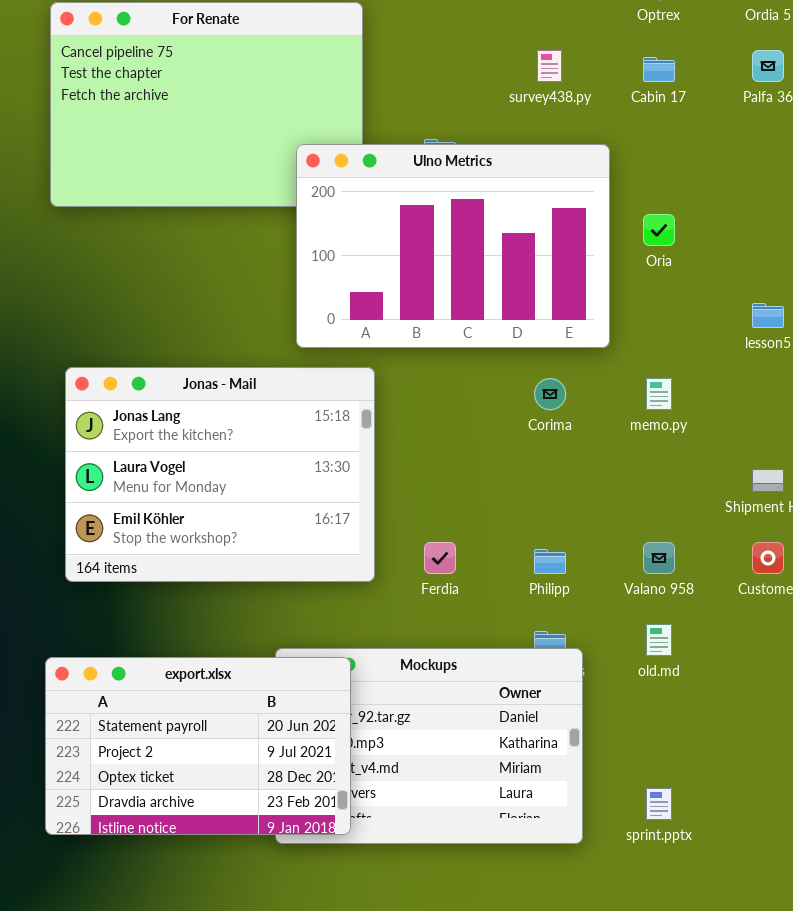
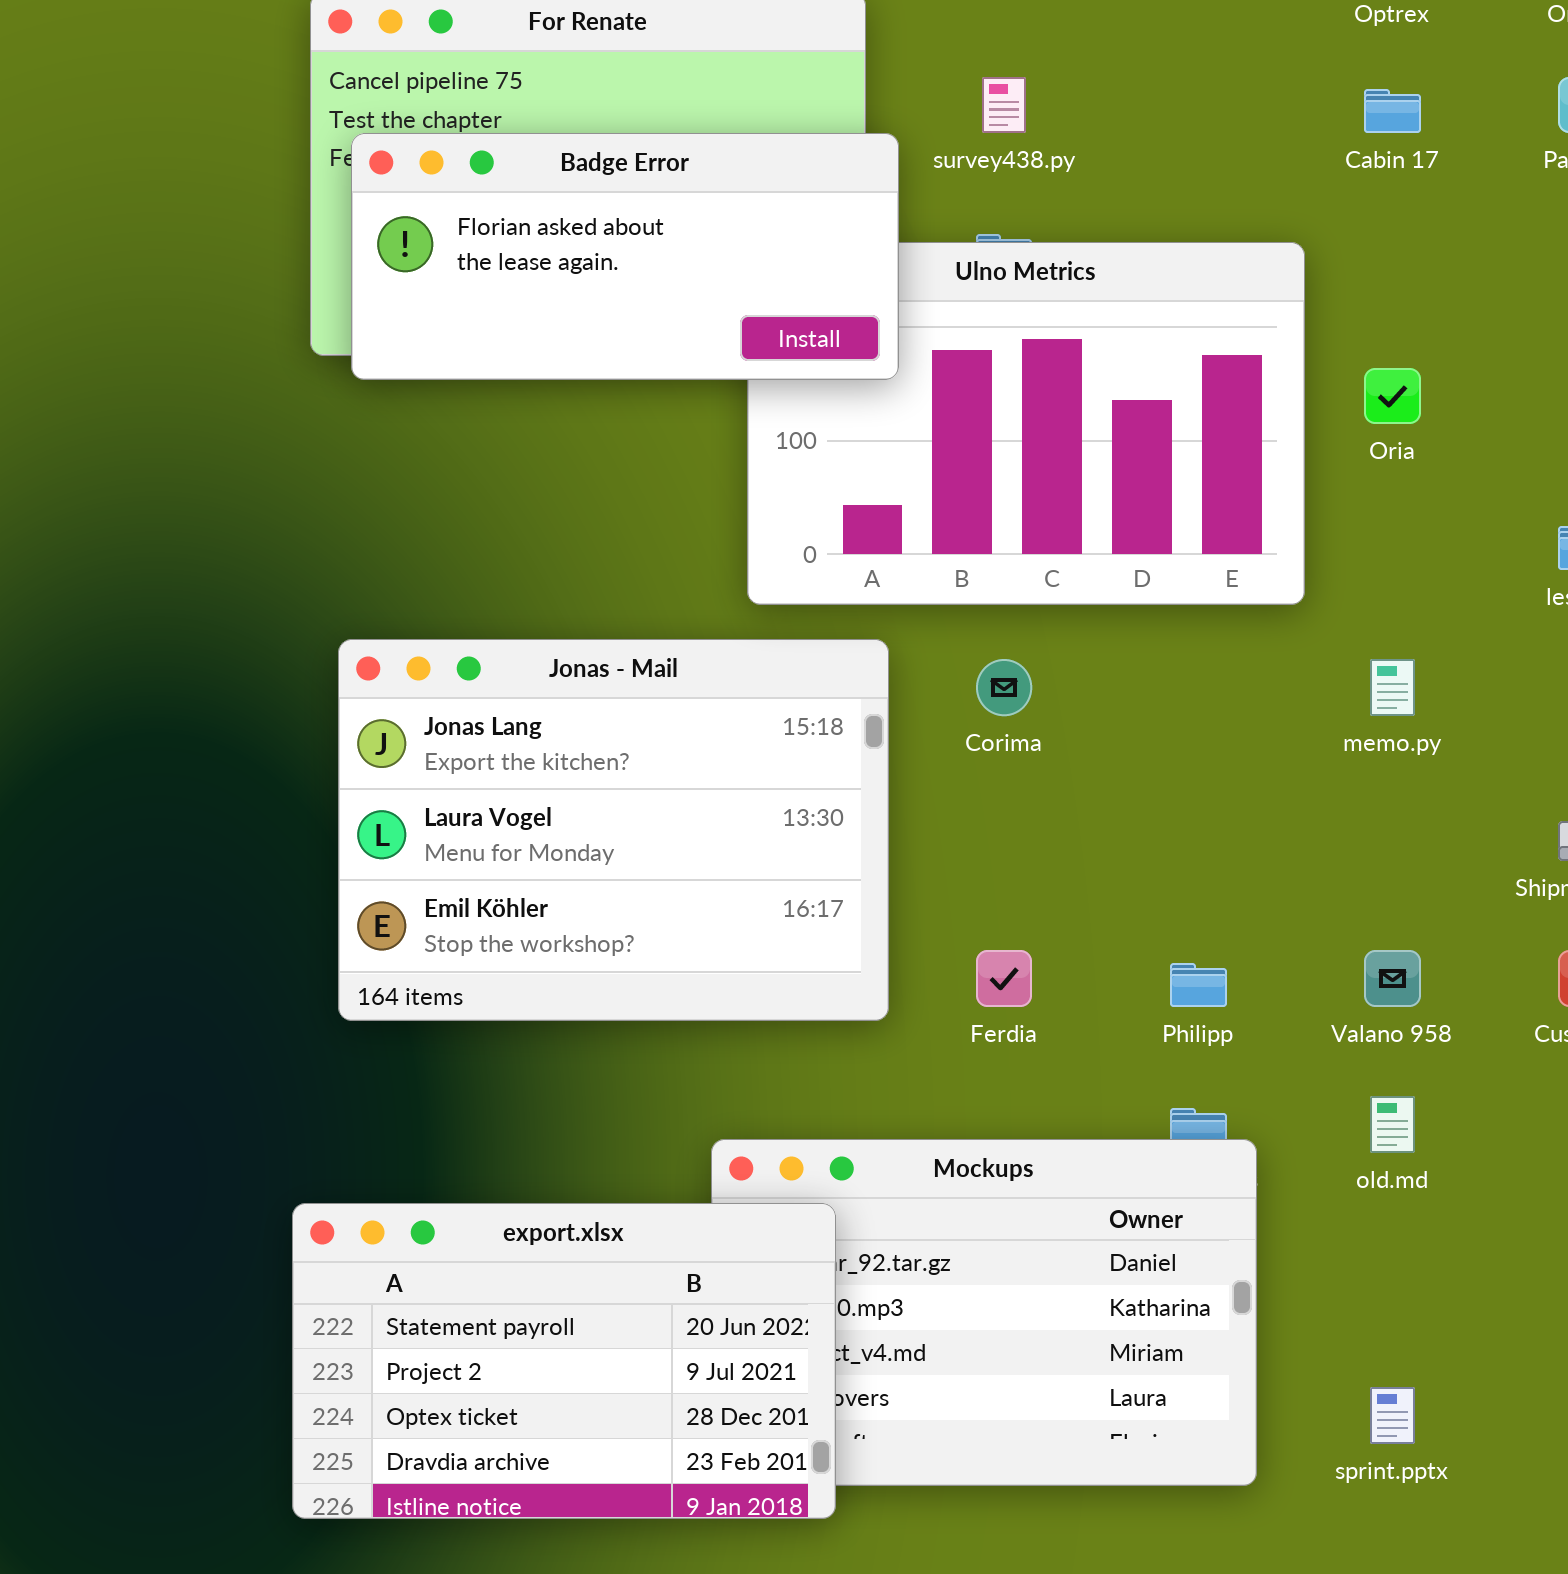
survey438.py: [537,50,562,82] -> [982,77,1026,133], moved
Badge Error: none -> [351,133,899,380], opened
Corima: [534,378,566,410] -> [976,659,1032,716], moved
export.xlsx: [45,657,351,835] -> [292,1203,836,1519], moved

